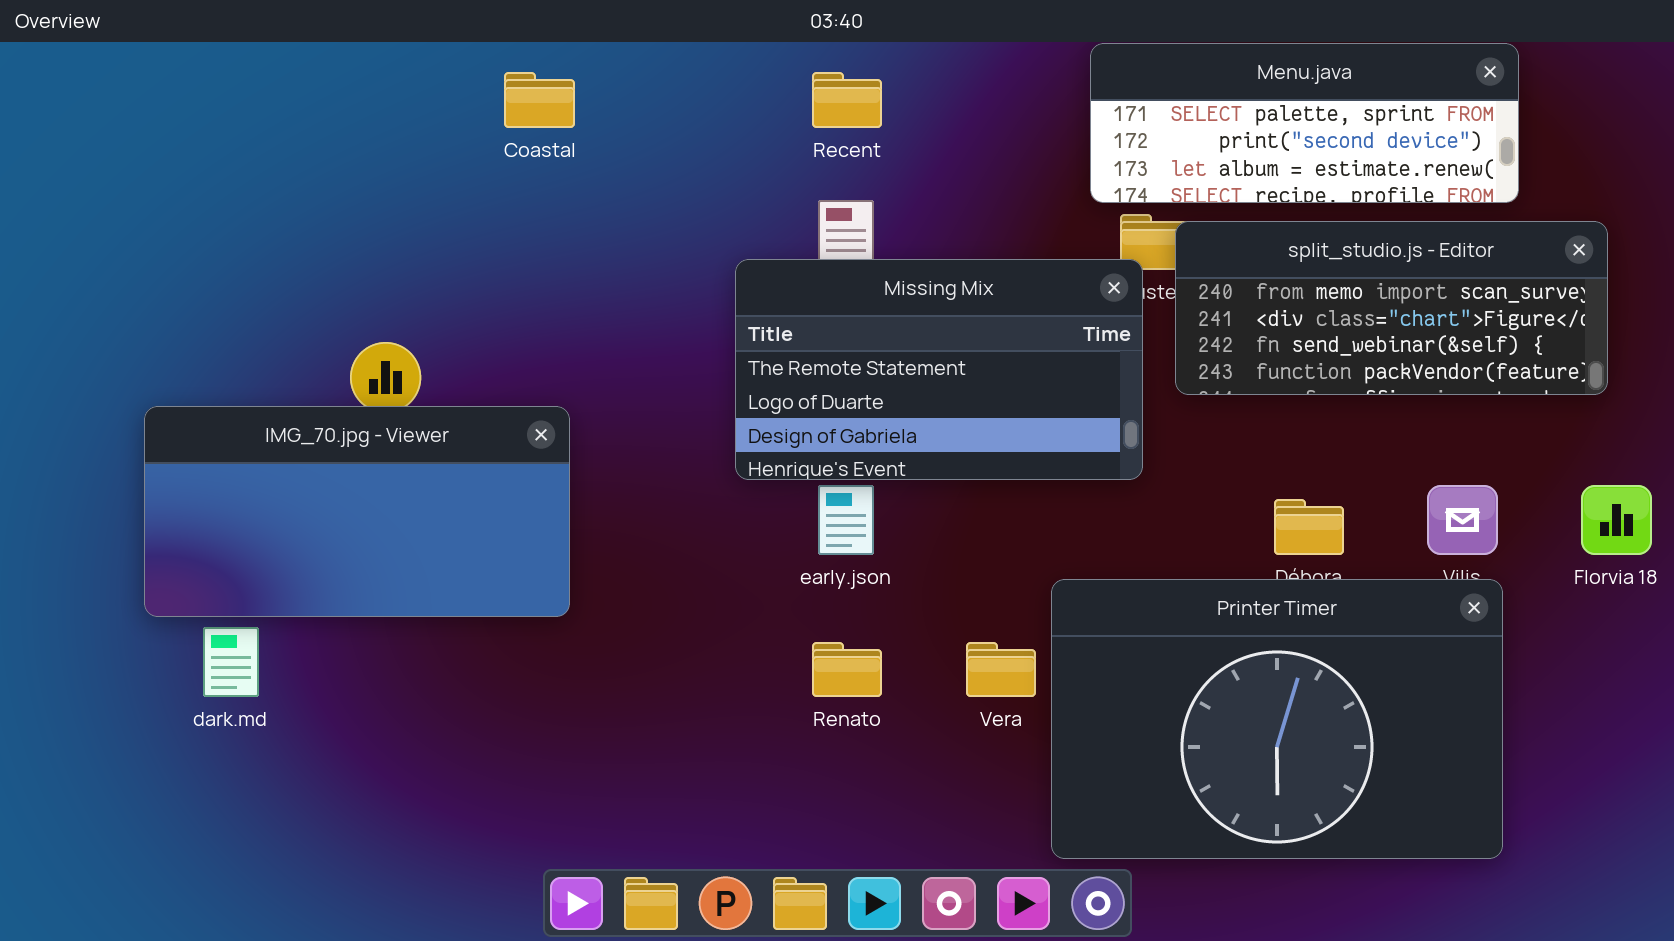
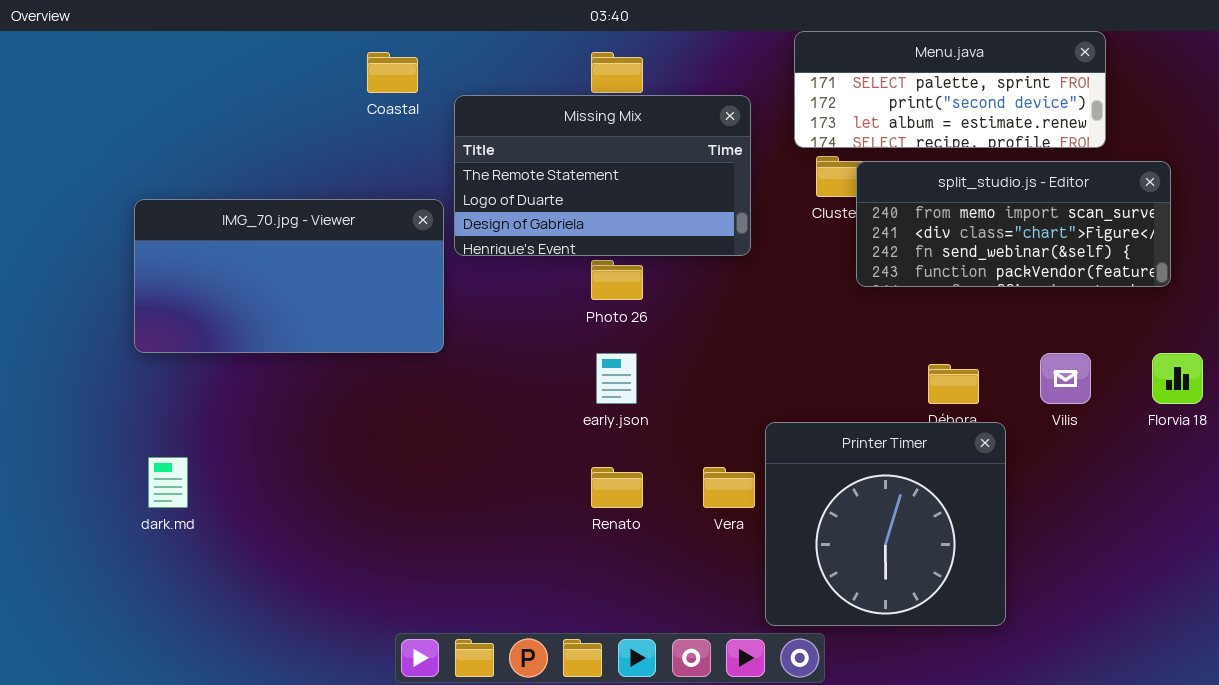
Missing Mix: [735,259,1143,480] -> [454,95,751,256], moved
IMG_70.jpg - Viewer: [144,406,570,617] -> [134,199,444,353], moved
Printer Timer: [1051,579,1503,859] -> [765,422,1006,626], resized

